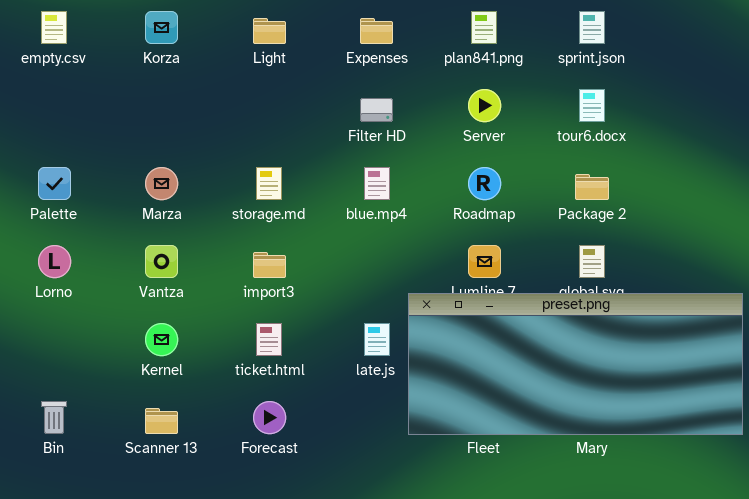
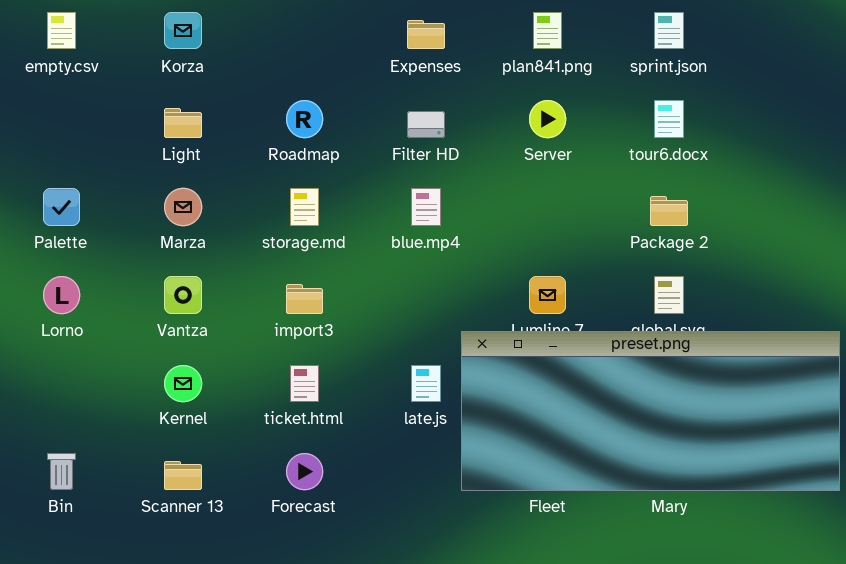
Light: [253,18,286,44] -> [164,108,202,138], moved
Roadmap: [468,167,501,200] -> [286,100,323,138], moved

